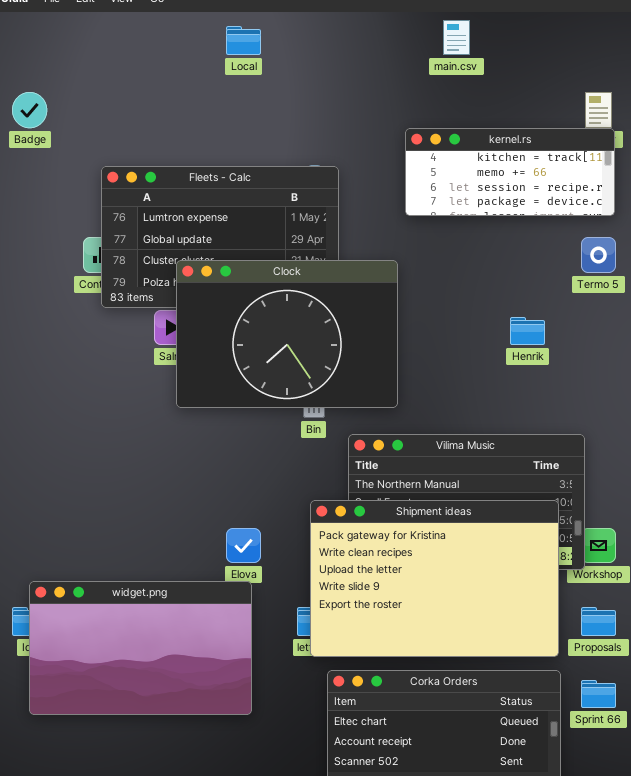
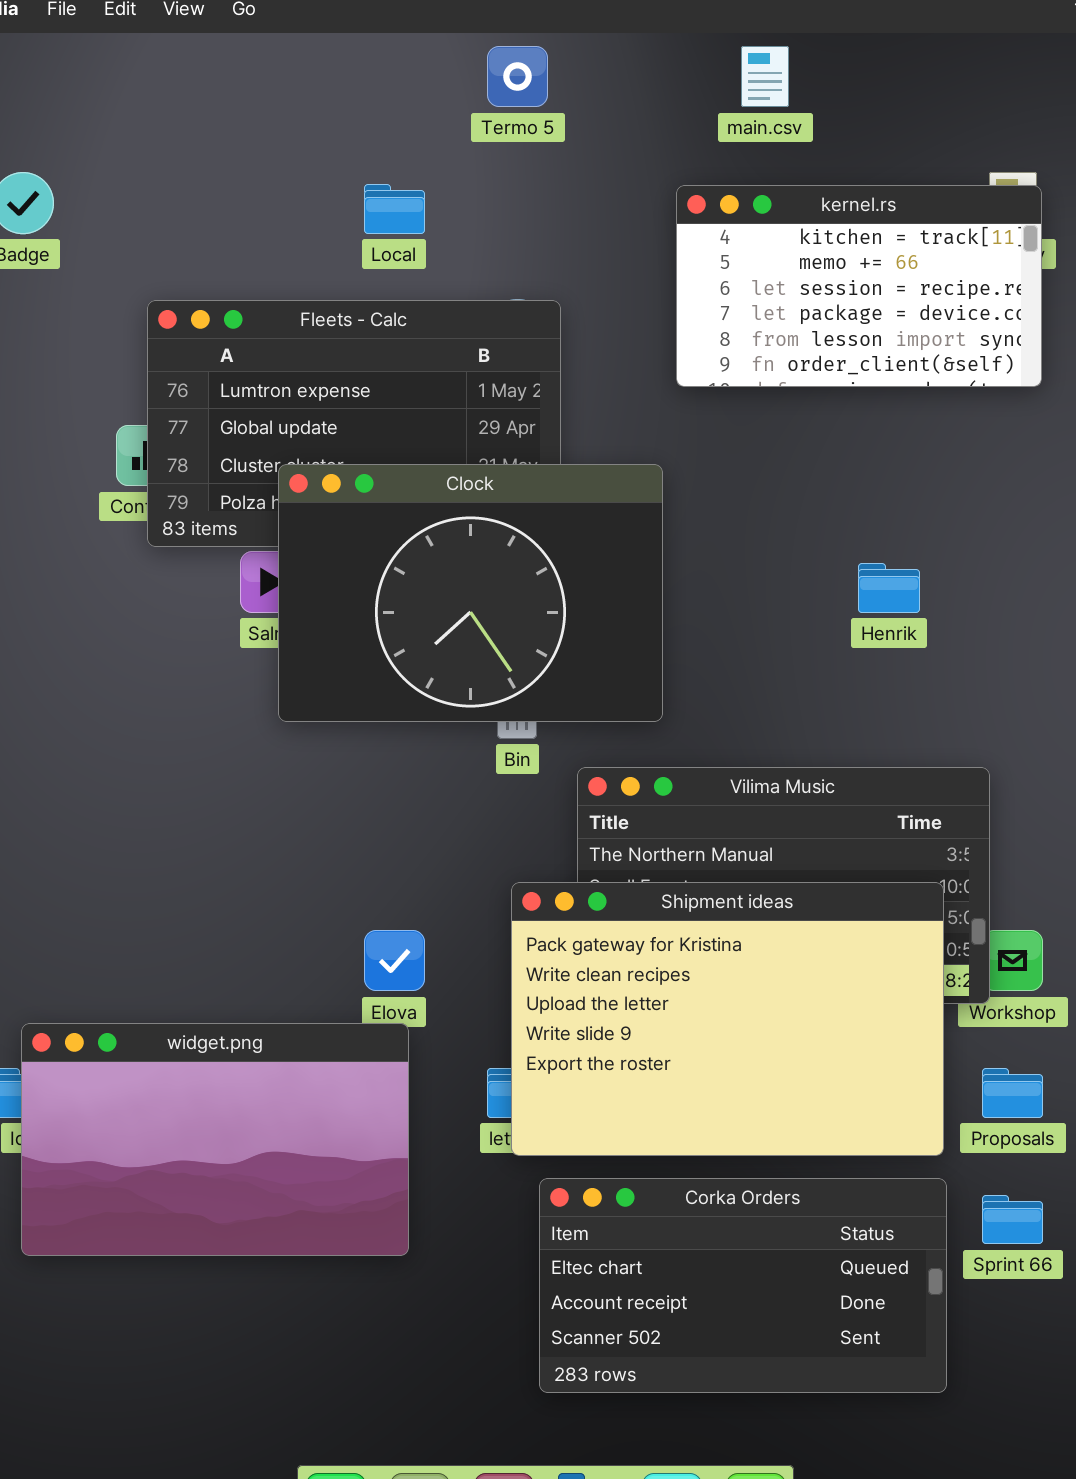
Local: [226,26,261,55] -> [364,184,425,234], moved
kernel.rs: [405,128,615,216] -> [676,185,1042,387], resized
Termo 5: [581,237,616,273] -> [487,46,548,107], moved

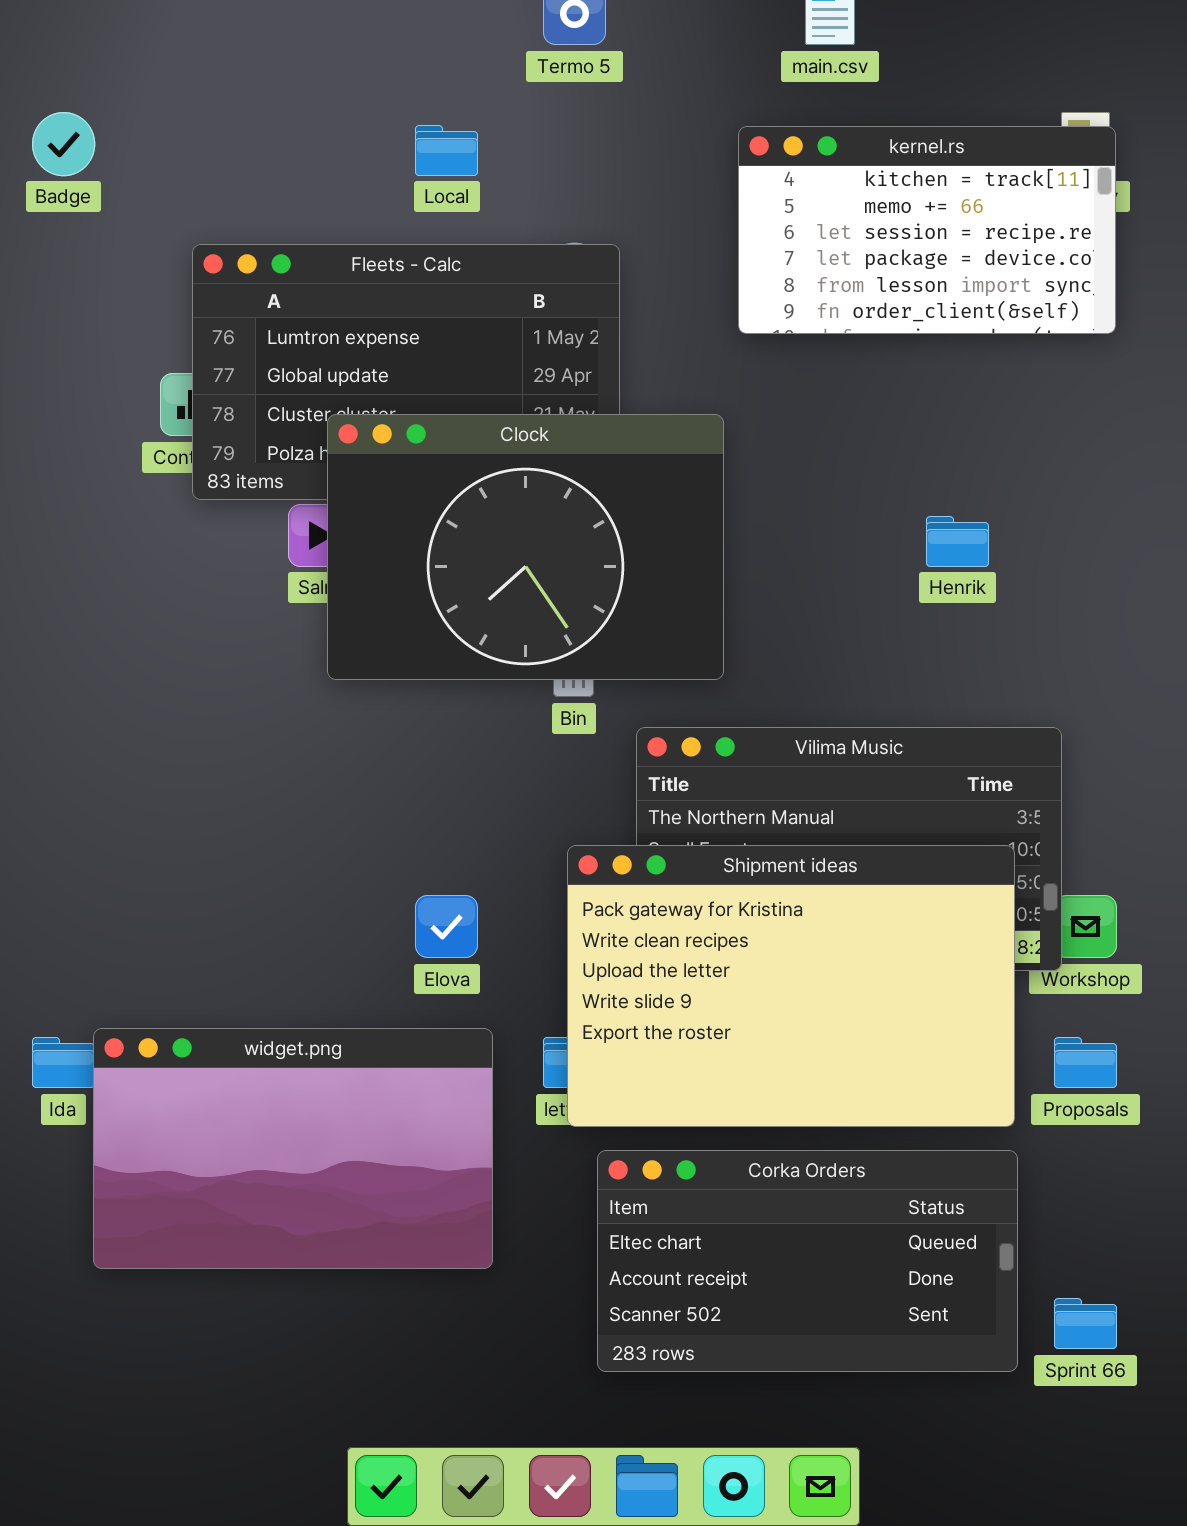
widget.png: [21,1023,409,1256] -> [93,1028,493,1269], moved
Sprint 66: [982,1195,1043,1244] -> [1054,1298,1117,1349], moved

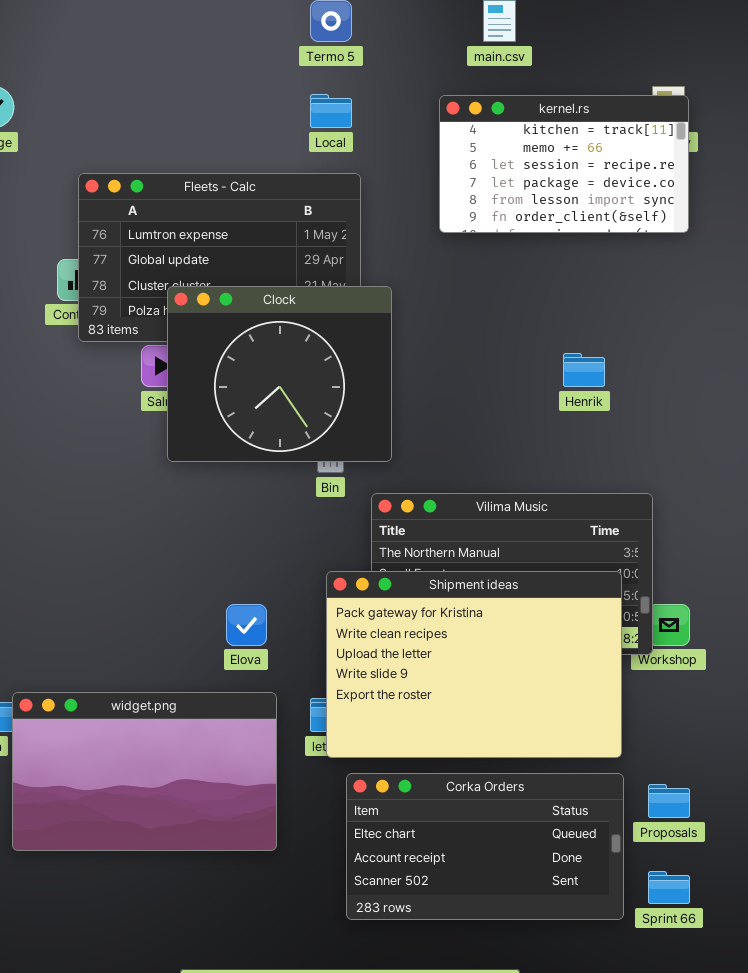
Local: [415,125,478,176] -> [310,94,352,128], moved
Clock: [327,414,724,680] -> [167,286,392,462], resized
Proposals: [1054,1037,1117,1088] -> [648,784,690,818], moved

